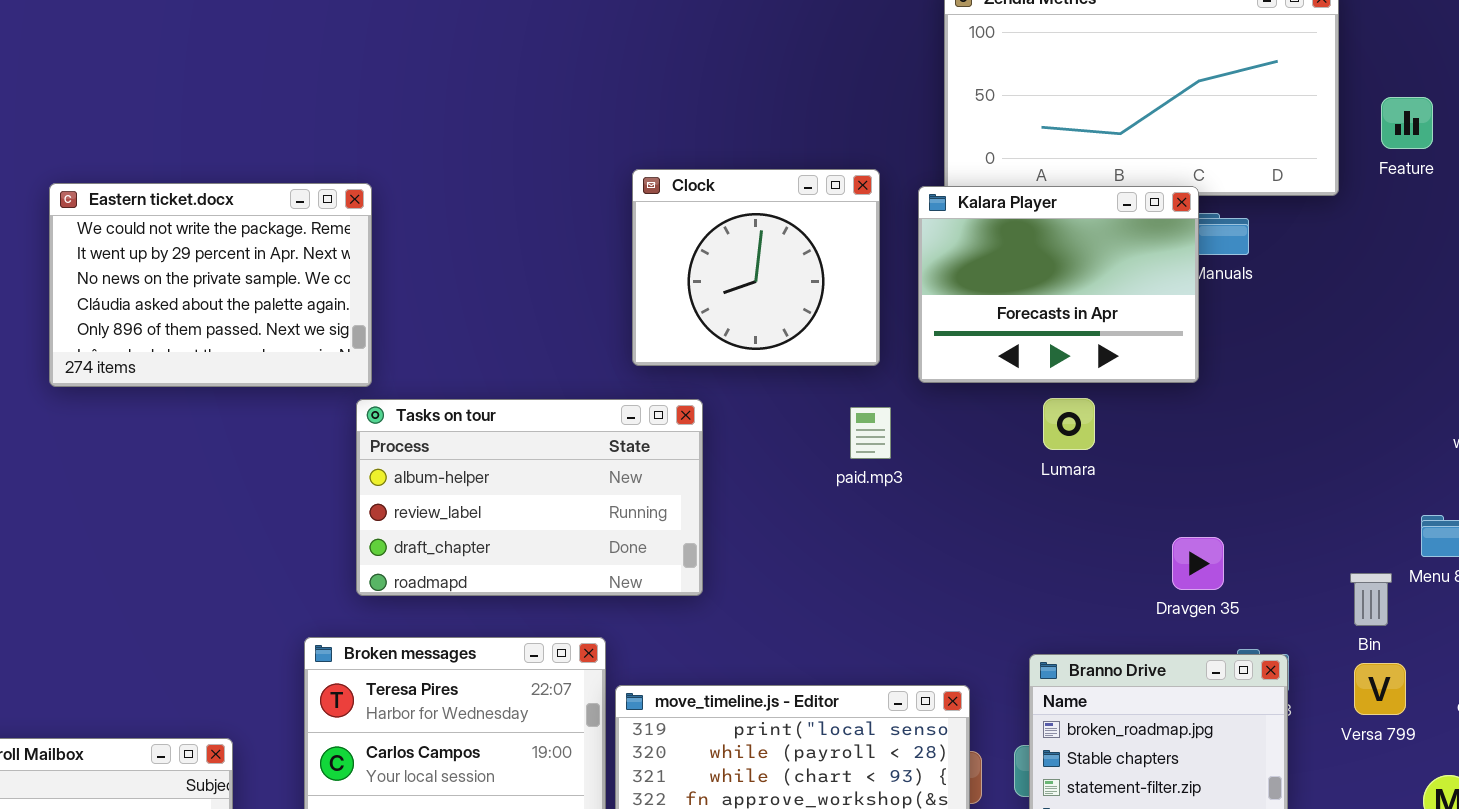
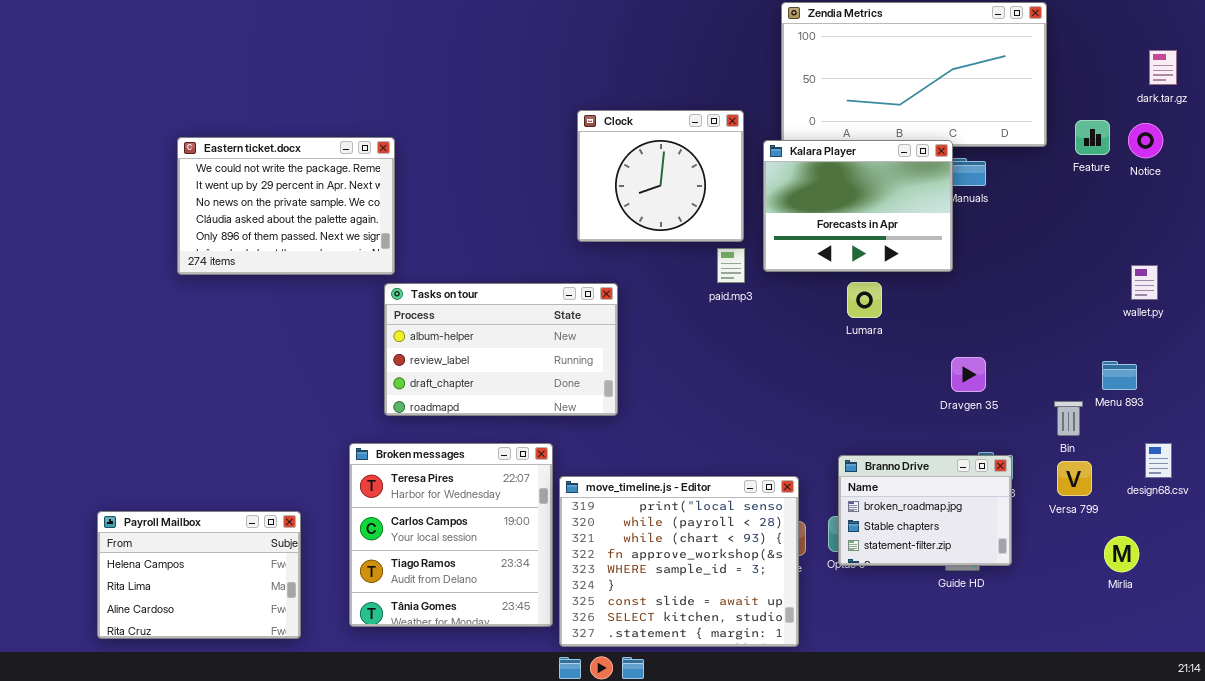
Feature: [1381,97,1433,149] -> [1075,120,1110,155], moved
Clock: [632,169,880,366] -> [577,110,744,242], moved
paid.mp3: [850,407,891,459] -> [717,248,745,283], moved
Dravgen 35: [1172,537,1224,590] -> [951,357,986,392], moved

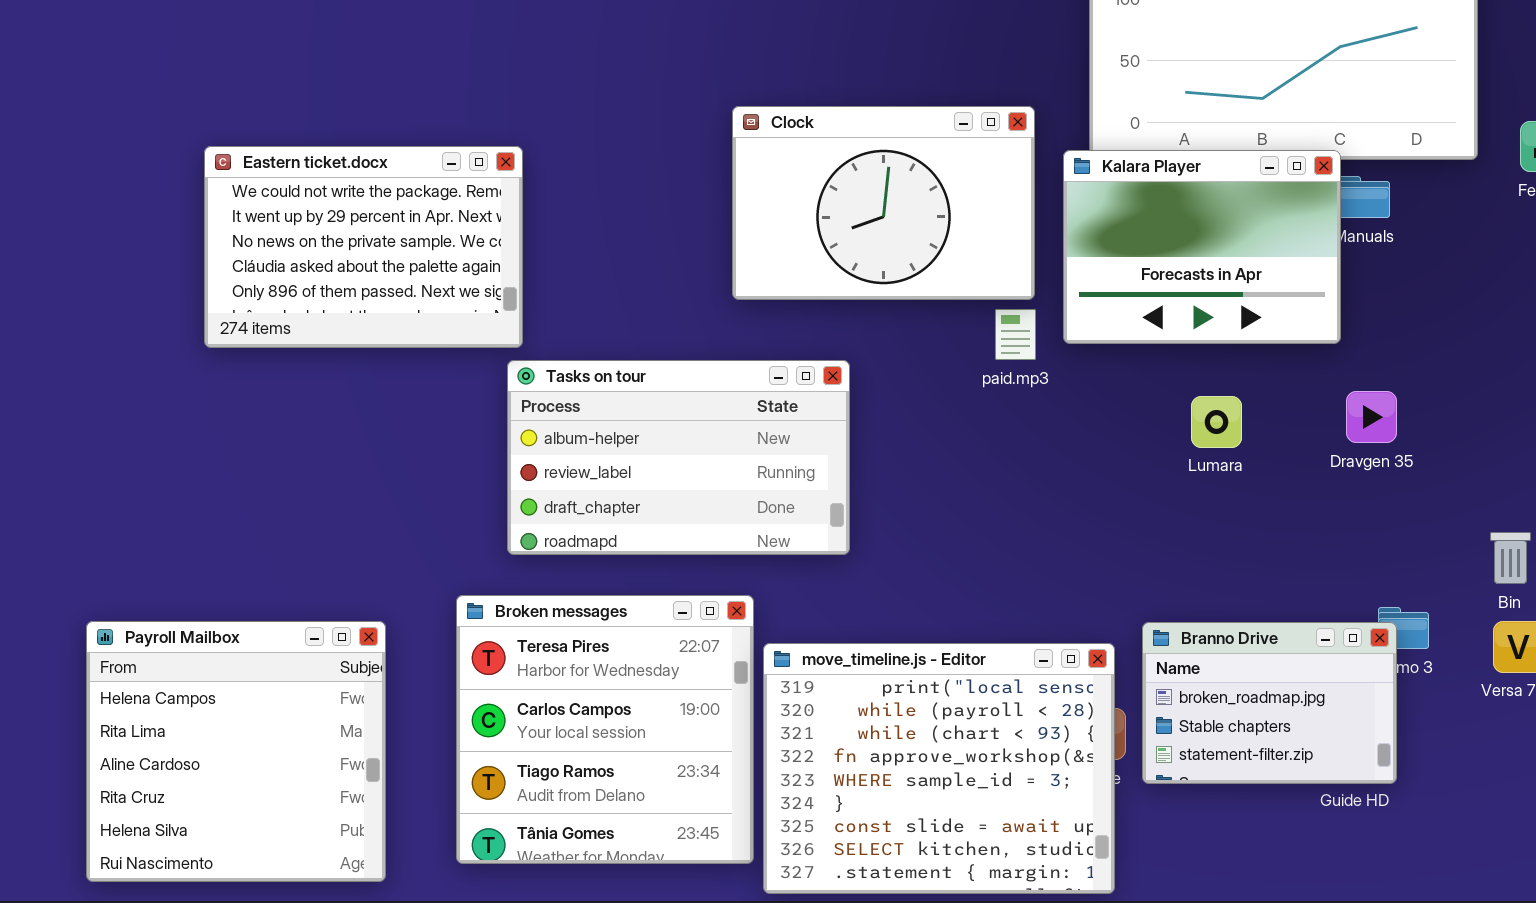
Clock: [577,110,744,242] -> [732,106,1035,300], resized
Lumara: [847,282,882,318] -> [1191,396,1242,448], moved
Dravgen 35: [951,357,986,392] -> [1346,391,1397,443], moved
Branno Drive: [838,455,1012,566] -> [1142,622,1397,784], moved
Payroll Mailbox: [97,511,301,639] -> [86,621,386,882], resized

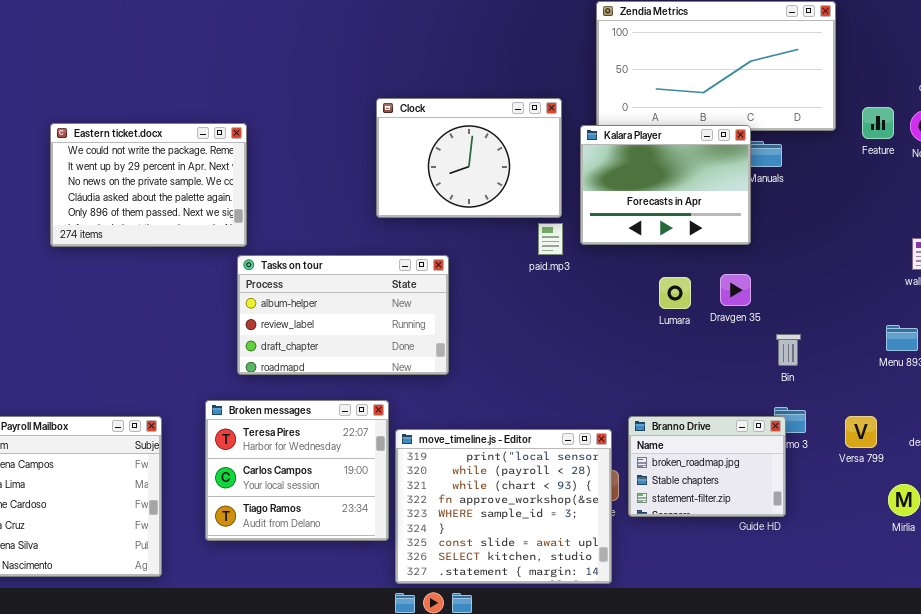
Dravgen 35: [1346,391,1397,443] -> [720,274,751,306], moved
Bin: [1490,532,1531,584] -> [776,334,801,366], moved
Broken messages: [456,595,754,864] -> [205,400,389,541], resized

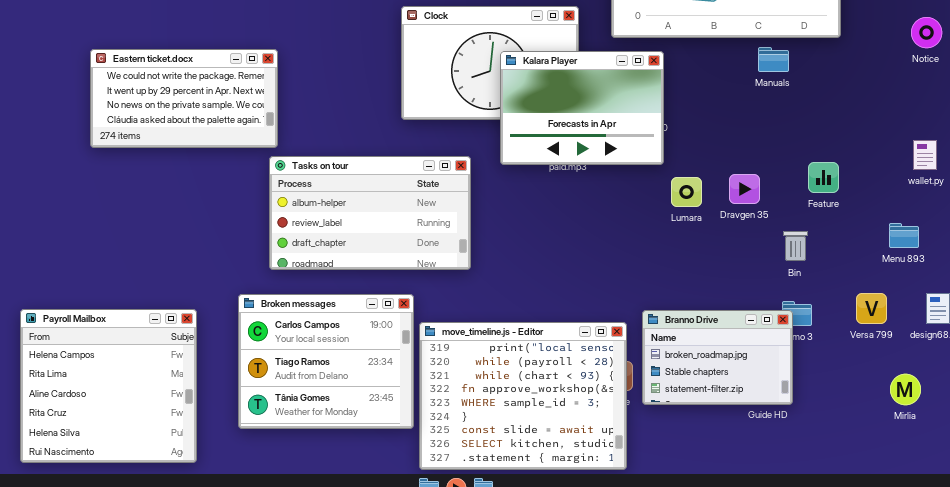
Feature: [862,107,894,139] -> [808,162,839,193], moved
Eastern ticket.docx: [50,123,247,247] -> [90,49,278,148], resized
Kalara Player: [580,125,751,245] -> [500,51,664,165], moved
Broken messages: [205,400,389,541] -> [238,294,414,429], scrolled down 1 row
Versa 799: [845,416,877,448] -> [856,293,887,324], moved

